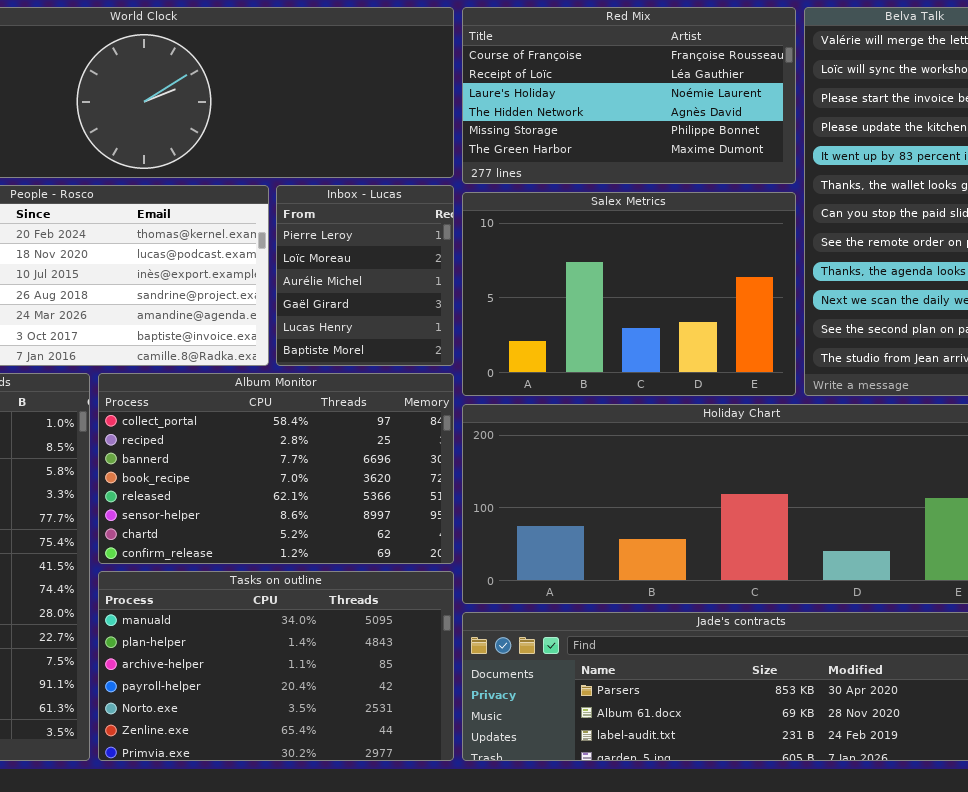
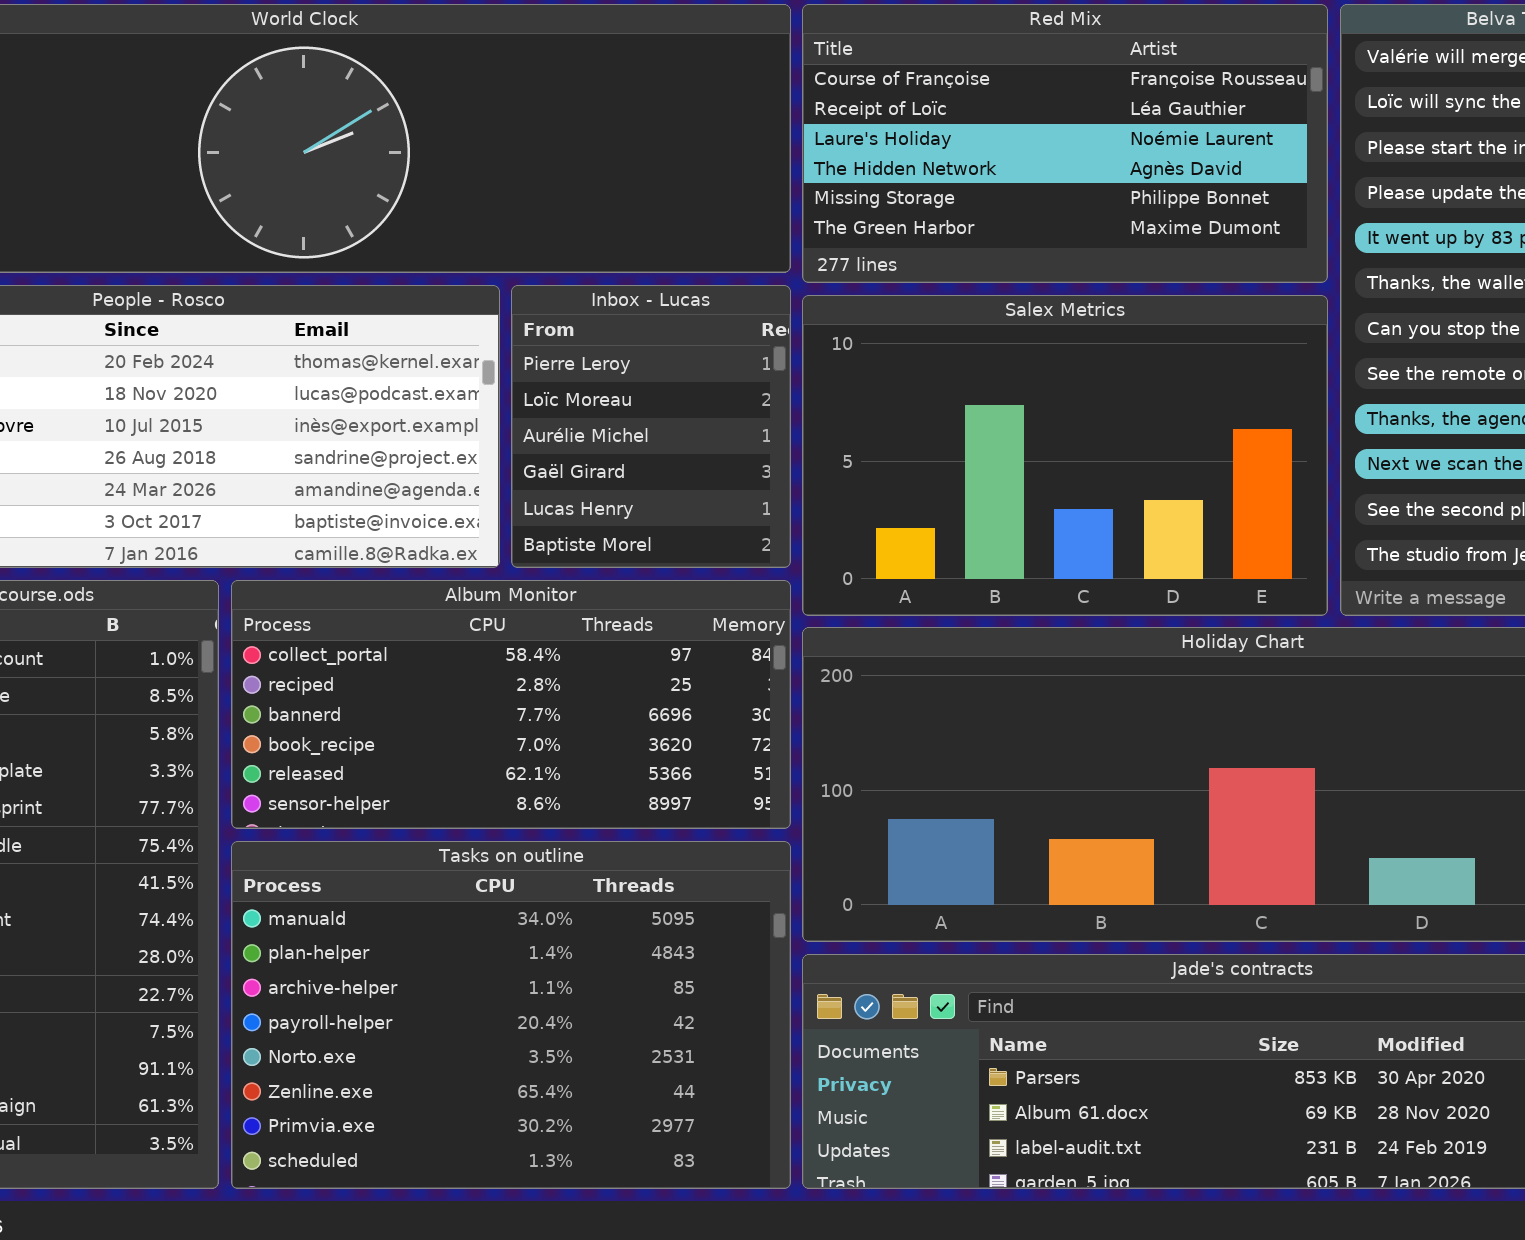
Album Monitor: [98,373,454,564] -> [231,580,791,829], resized
Tasks on outline: [98,571,454,761] -> [231,841,791,1189], resized

